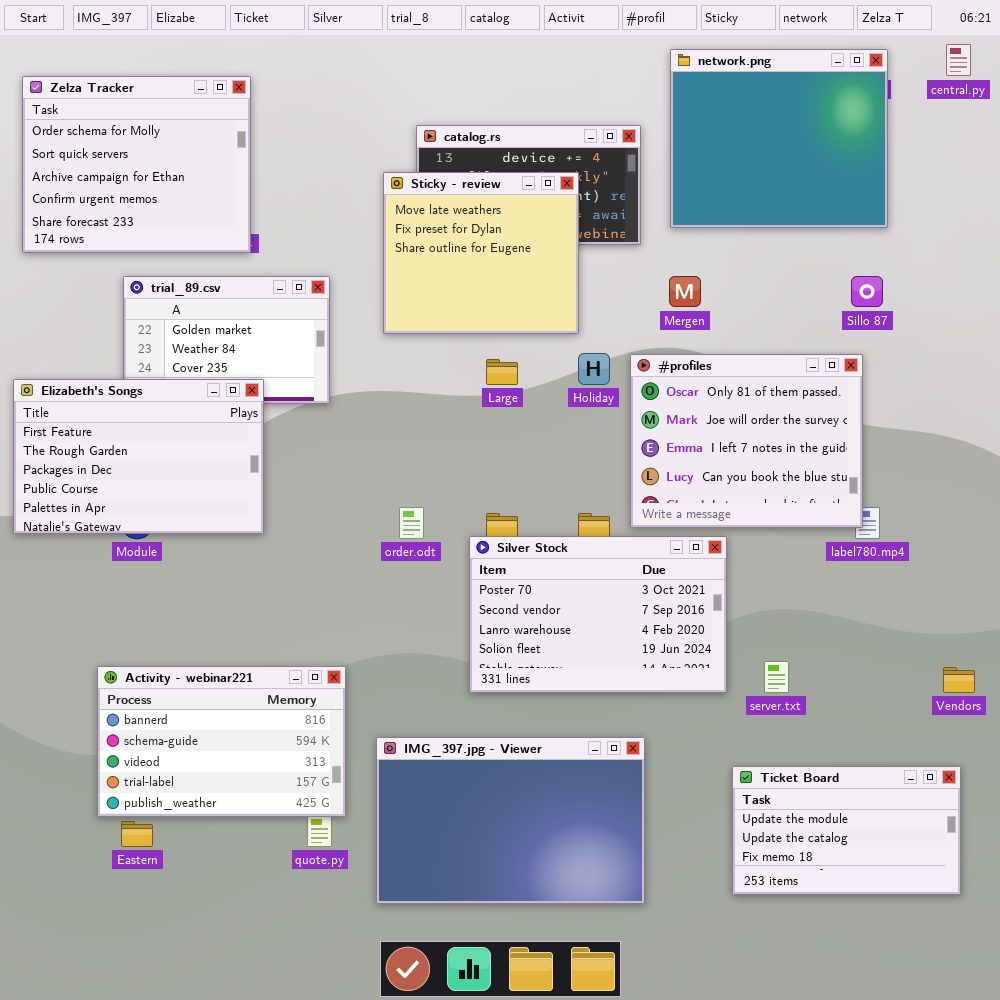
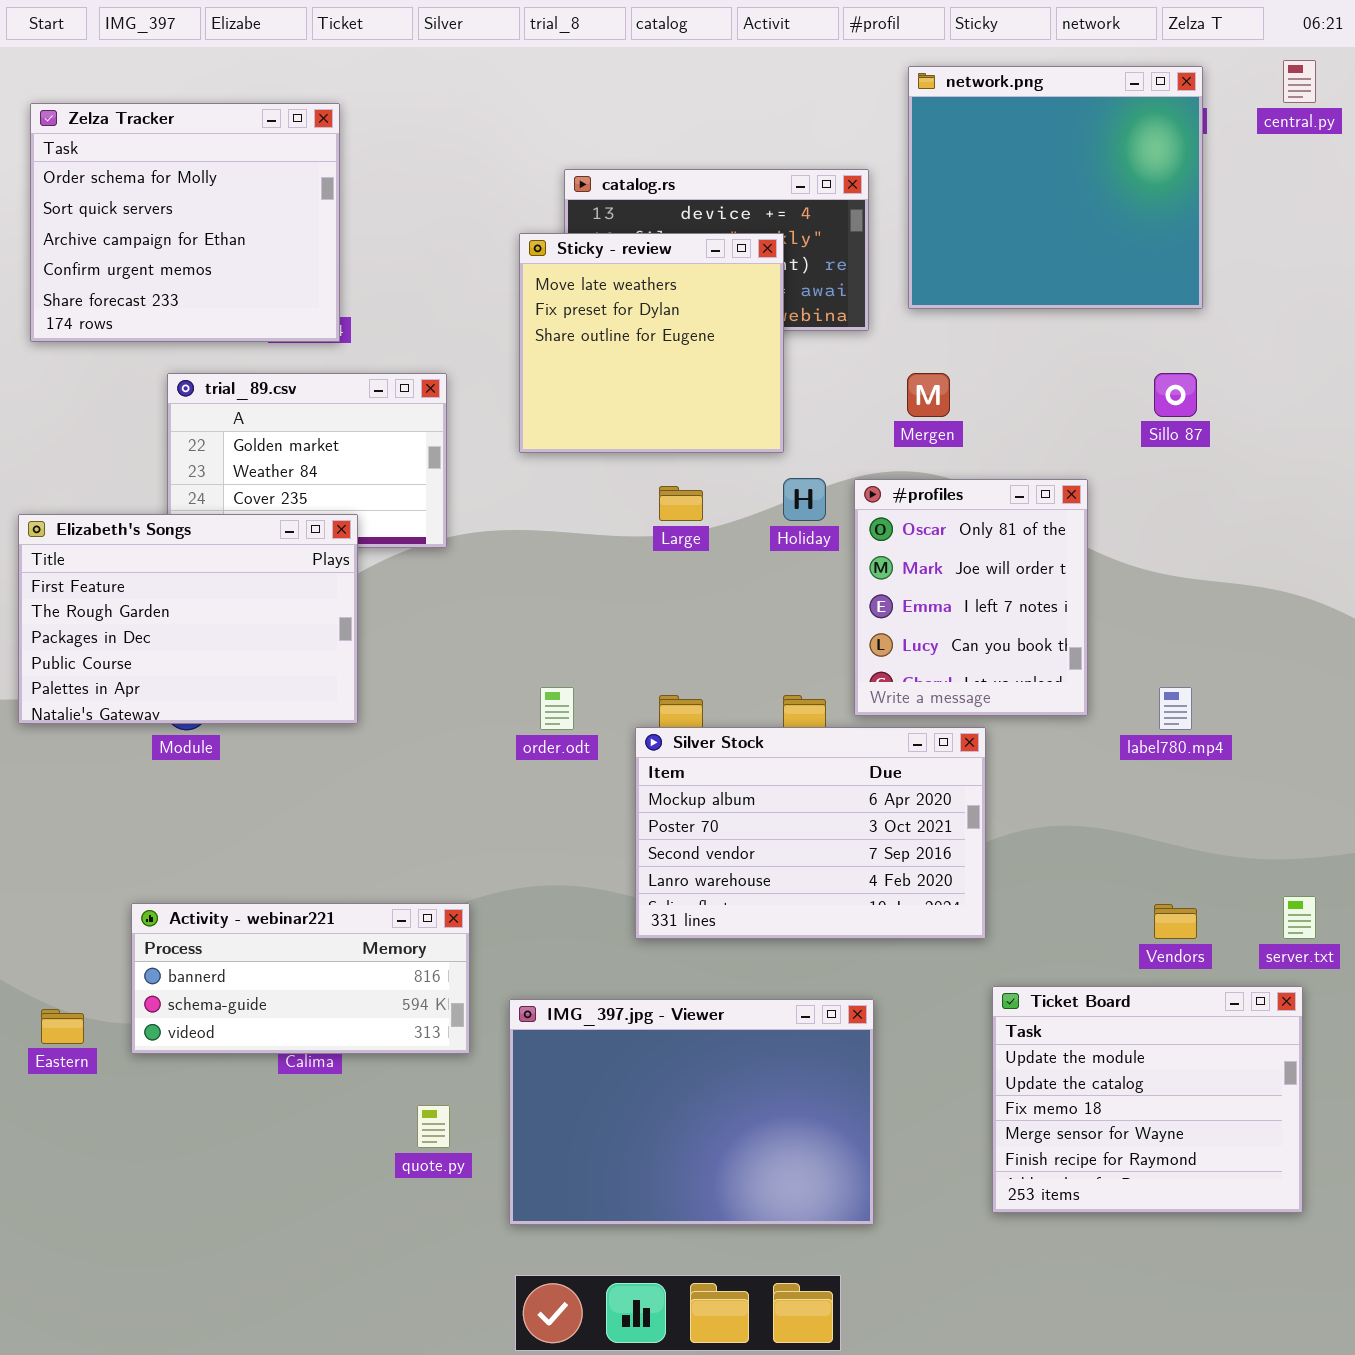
#profiles: [630,354,863,528] -> [854,479,1088,716], resized
Silver Stock: [469,536,727,693] -> [635,727,986,939], scrolled up 1 row
server.txt: [764,661,789,693] -> [1283,896,1316,939], moved
Activity - webinar221: [97,666,346,817] -> [131,903,470,1054], resized
Vendors: [943,667,975,693] -> [1154,904,1197,939], moved
Ticket Board: [732,766,961,895] -> [992,986,1303,1213], resized
Eastern: [121,821,153,847] -> [41,1009,84,1044], moved

